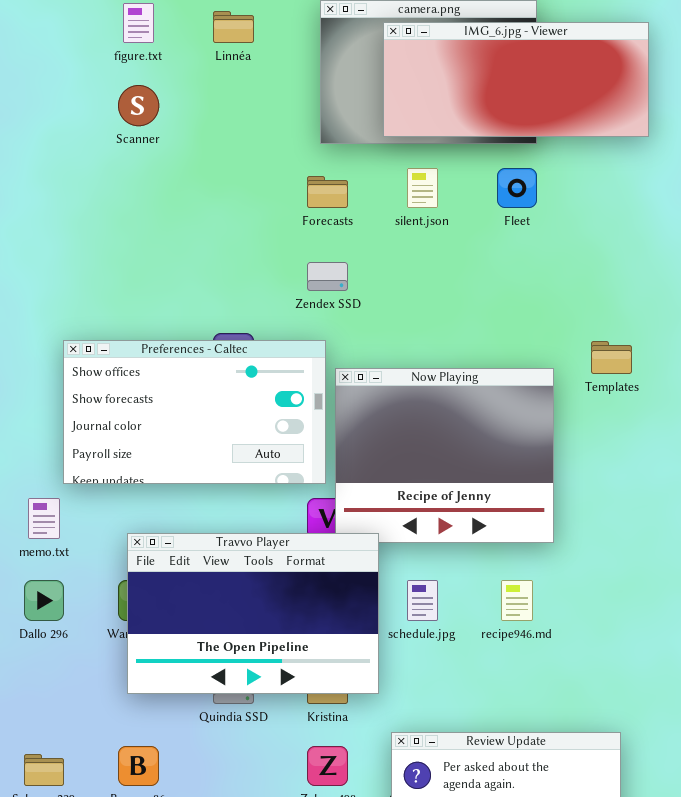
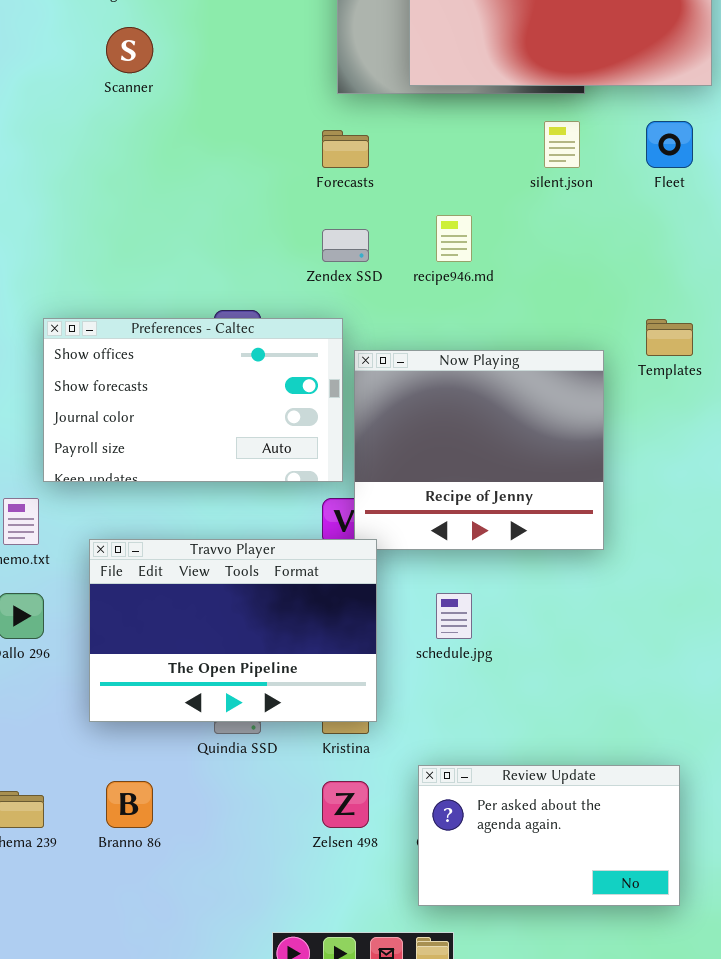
silent.json: [407,168,438,208] -> [544,121,580,168], moved
Fleet: [497,168,537,208] -> [646,121,693,168], moved
Travvo Player: [127,533,379,694] -> [89,539,377,722], moved
recipe946.md: [501,580,533,621] -> [436,215,472,262], moved

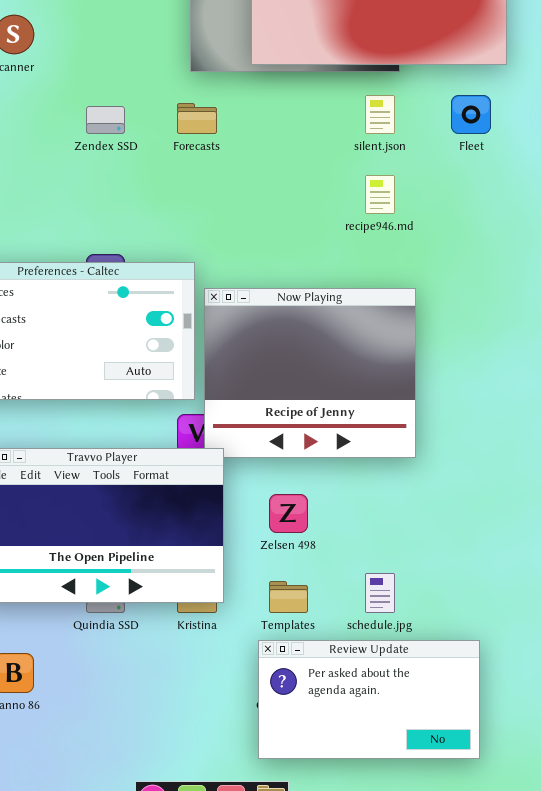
recipe946.md: [436,215,472,262] -> [365,175,395,214], moved
Zendex SSD: [322,229,369,262] -> [86,106,125,134], moved
Templates: [646,319,693,356] -> [269,581,308,613], moved
schedule.jpg: [436,593,472,639] -> [365,573,395,613], moved
Zelsen 498: [322,781,369,828] -> [269,494,308,533], moved

